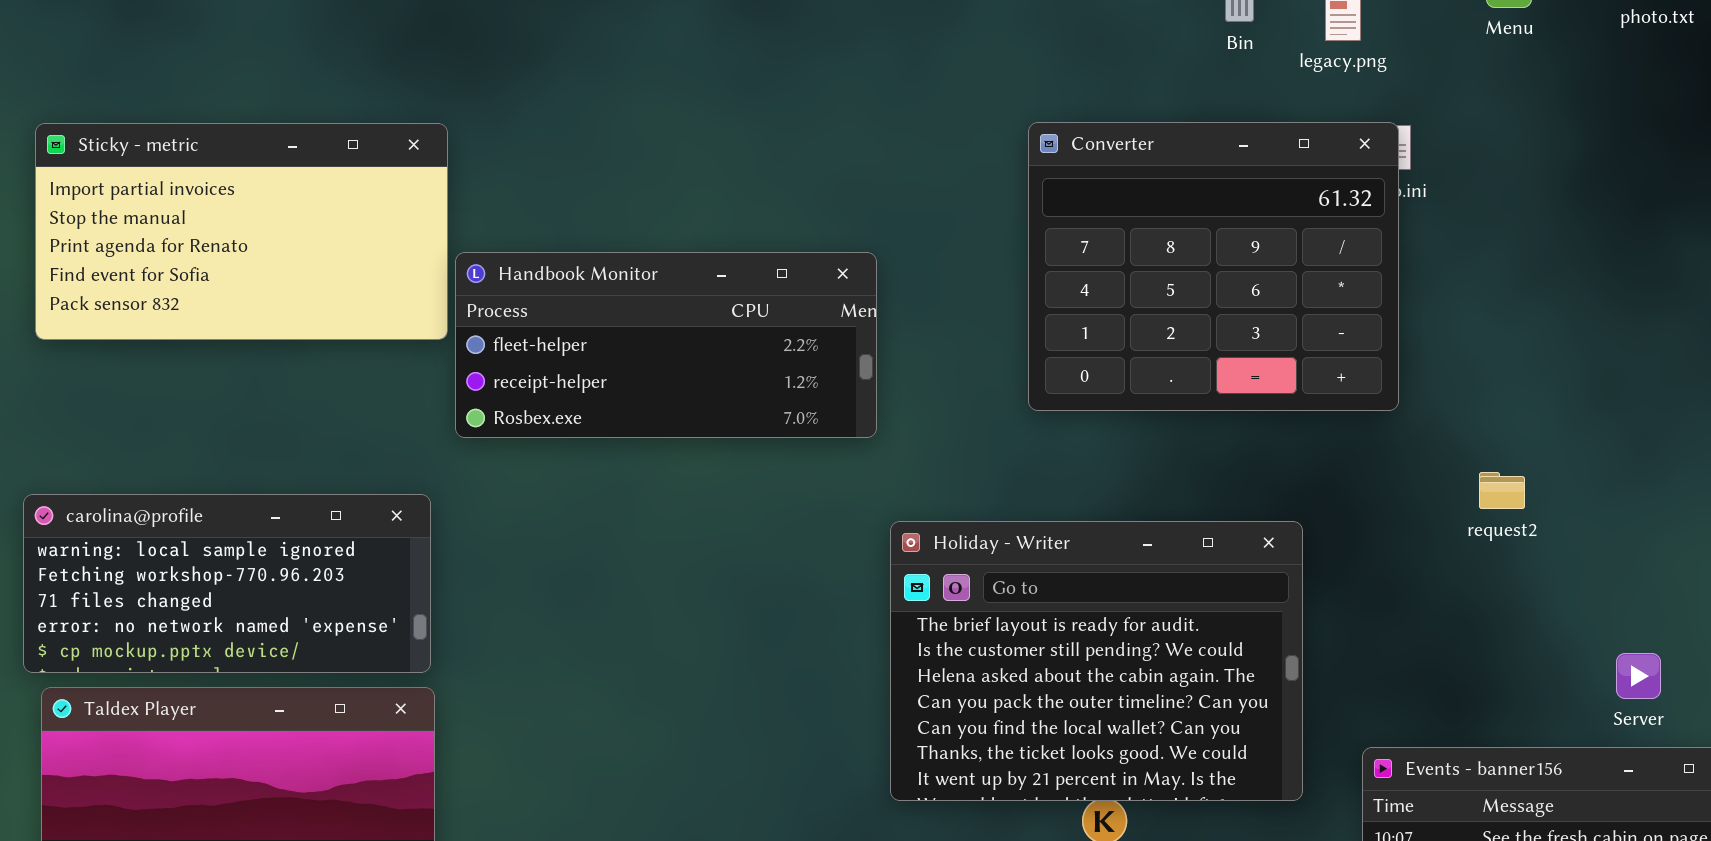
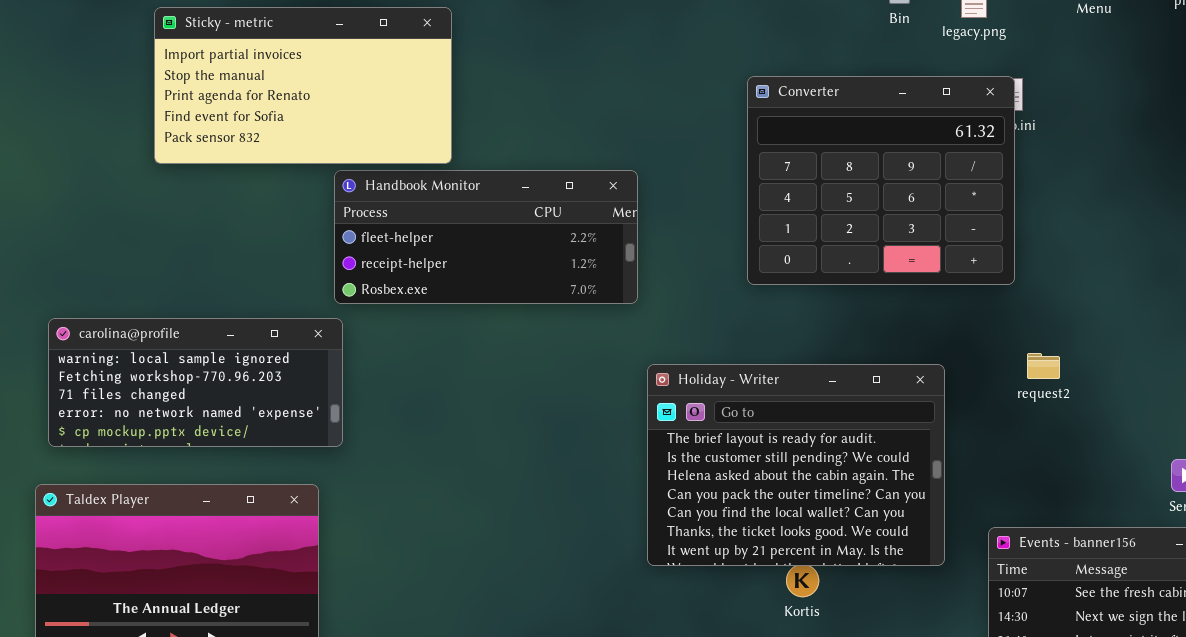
Sticky - metric: [35,123,448,340] -> [154,7,452,164], moved
request2: [1479,472,1525,509] -> [1027,353,1060,379], moved
carolina@profile: [23,494,431,673] -> [48,318,343,447], moved

